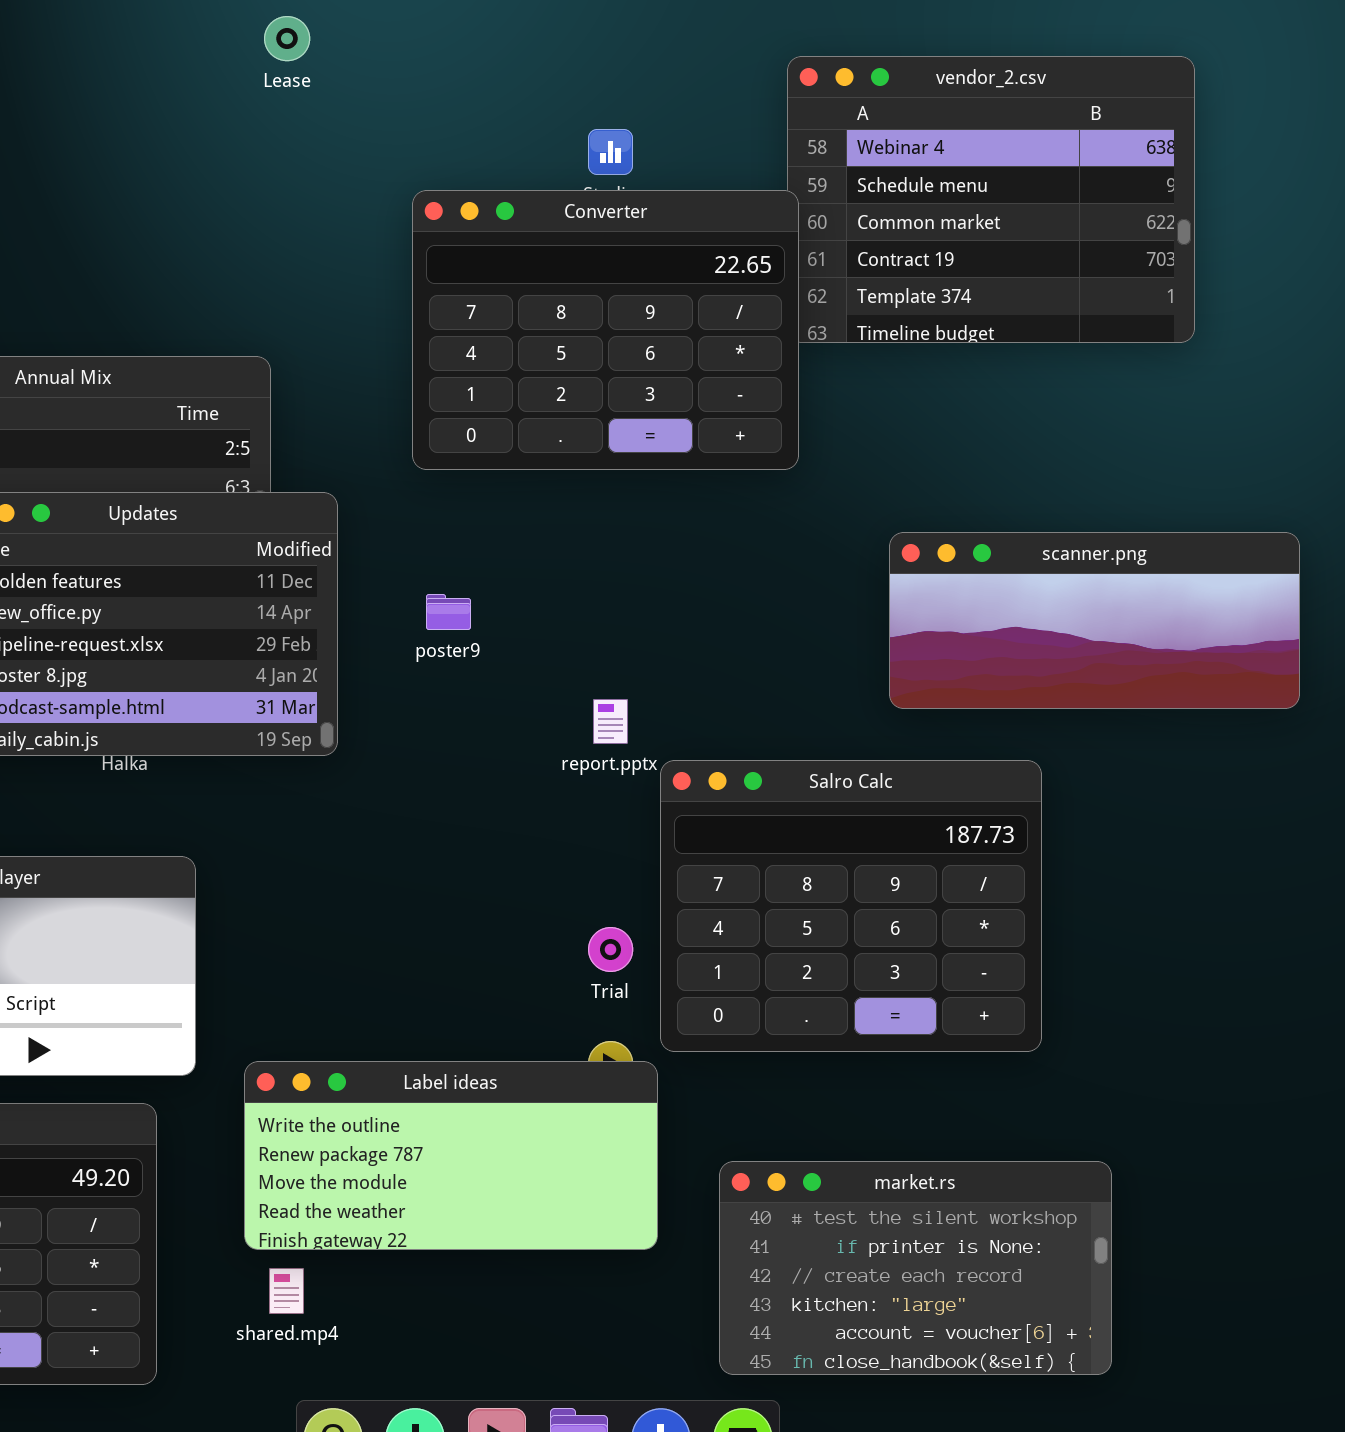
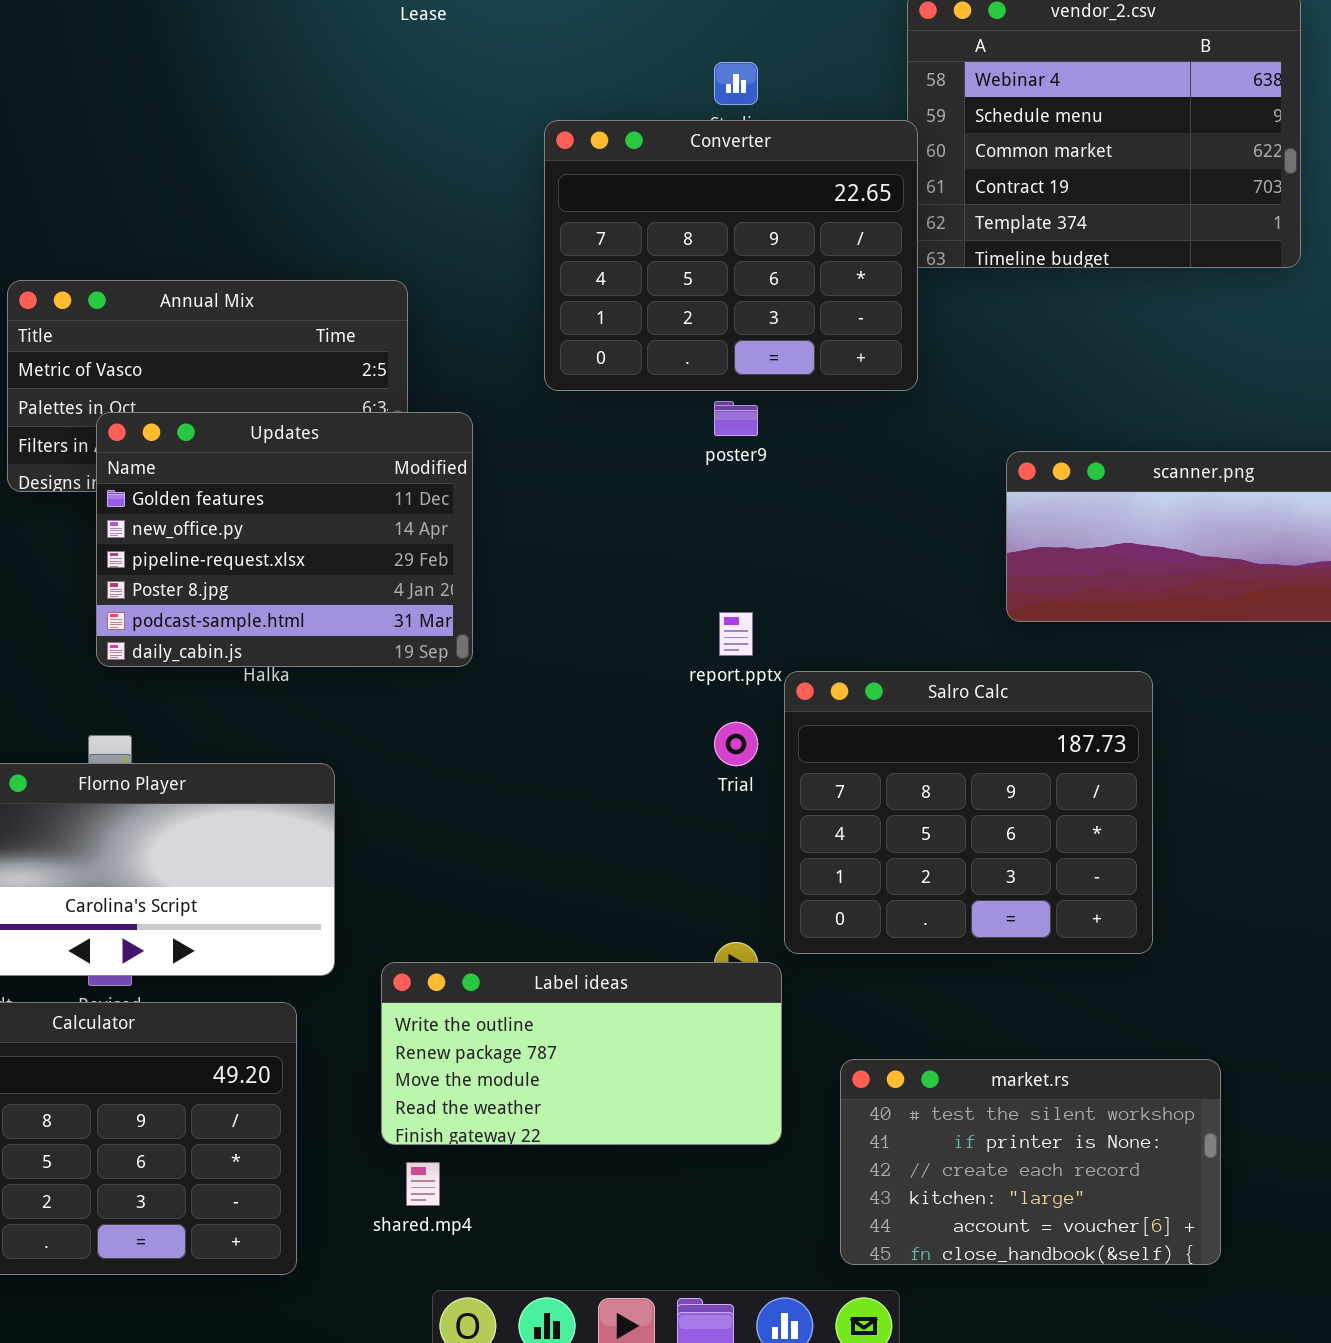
poster9: [426,594,471,630] -> [714,401,758,436], moved
Trial: [588,927,633,972] -> [714,722,758,766], moved

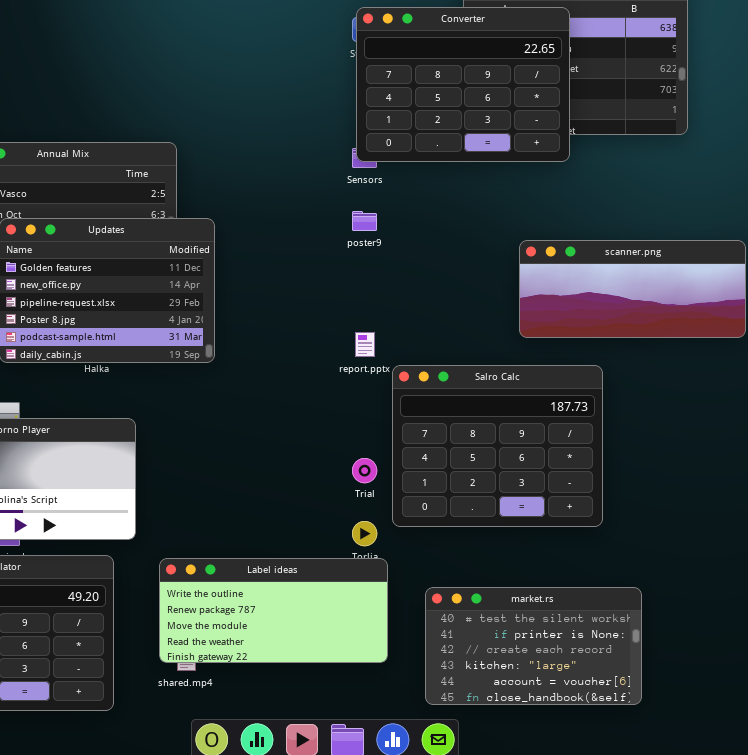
Converter: [544,120,918,391] -> [356,7,570,162], moved
Trial: [714,722,758,766] -> [352,458,377,483], moved
Label ideas: [381,962,782,1145] -> [159,558,388,663], moved

